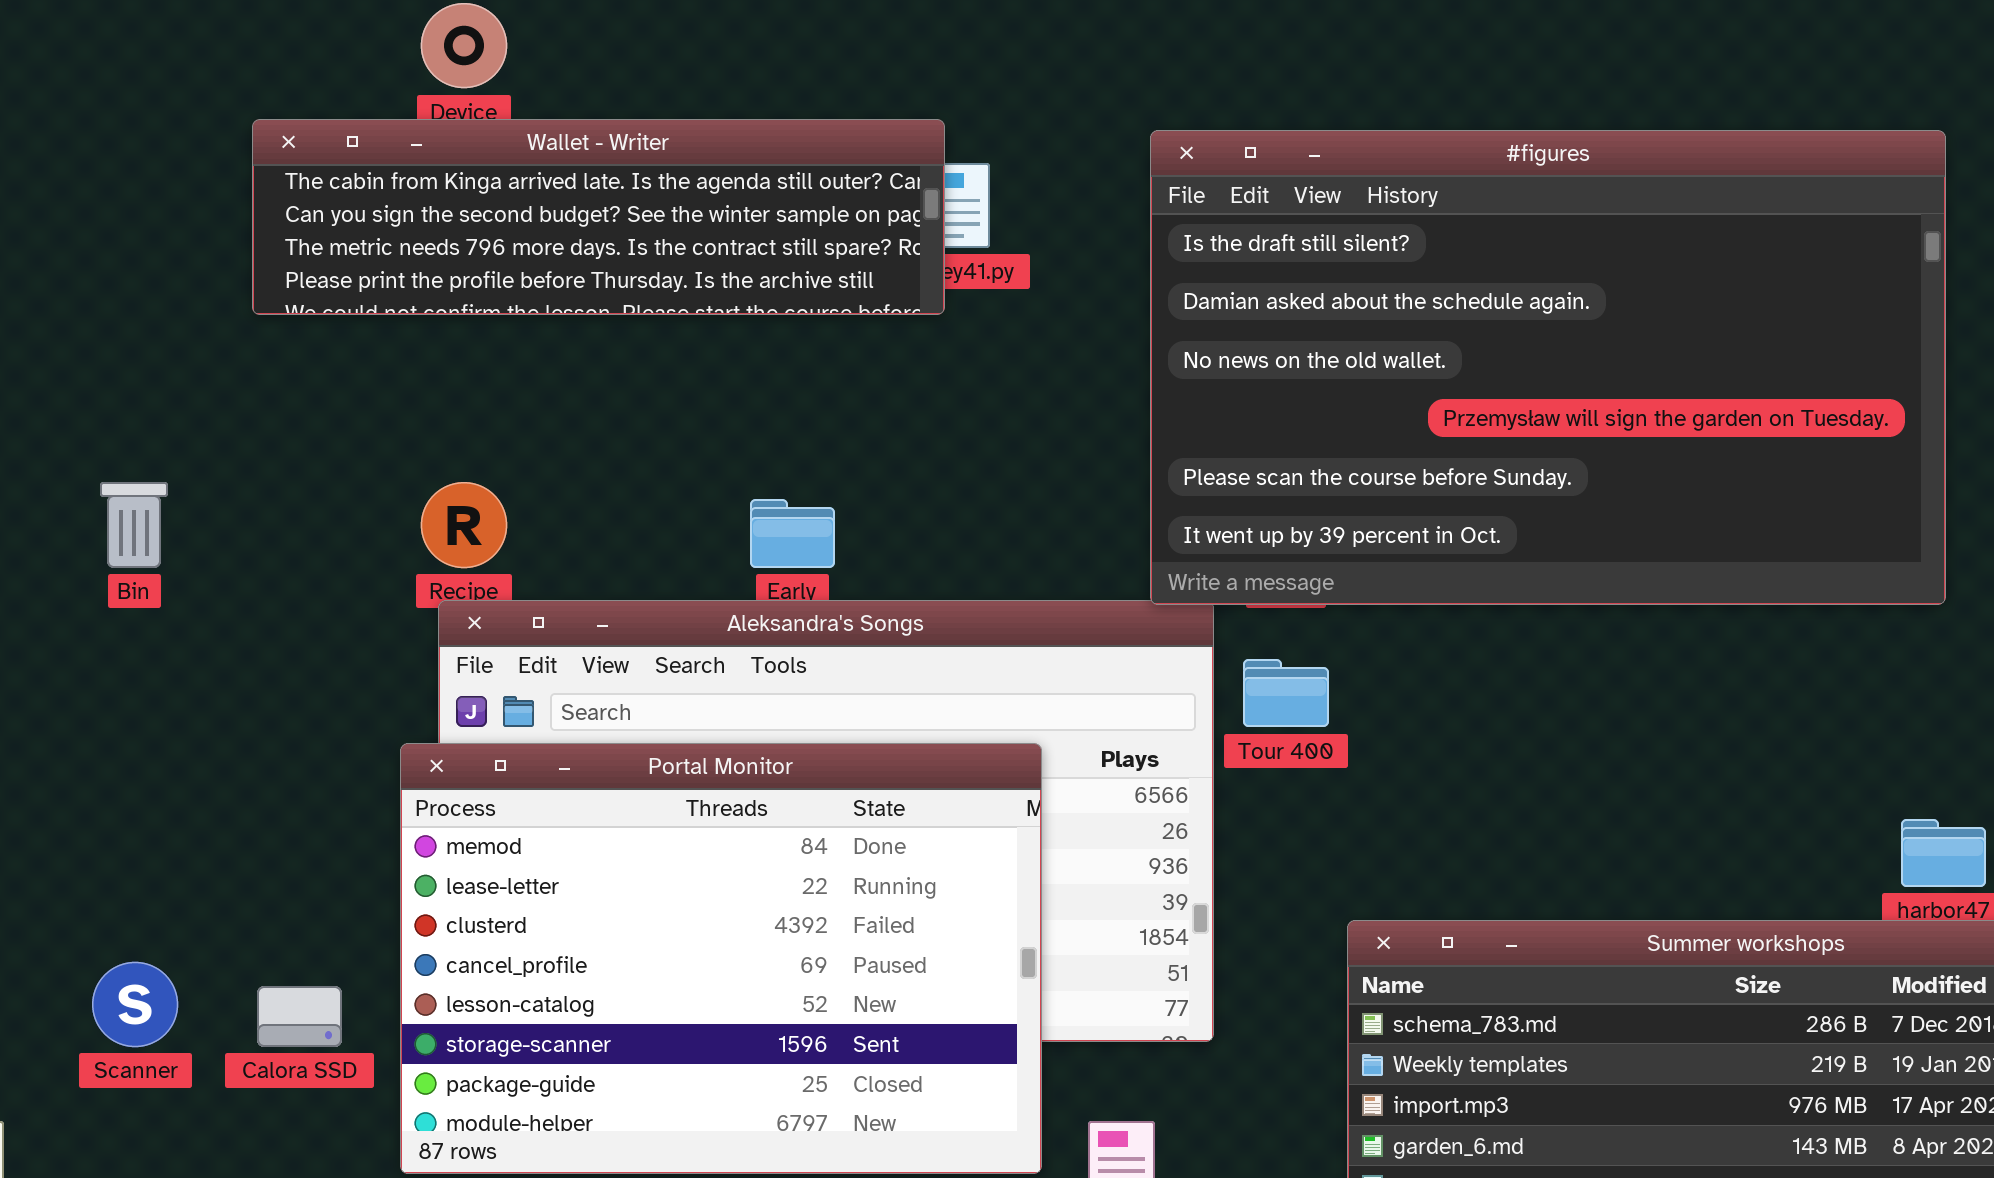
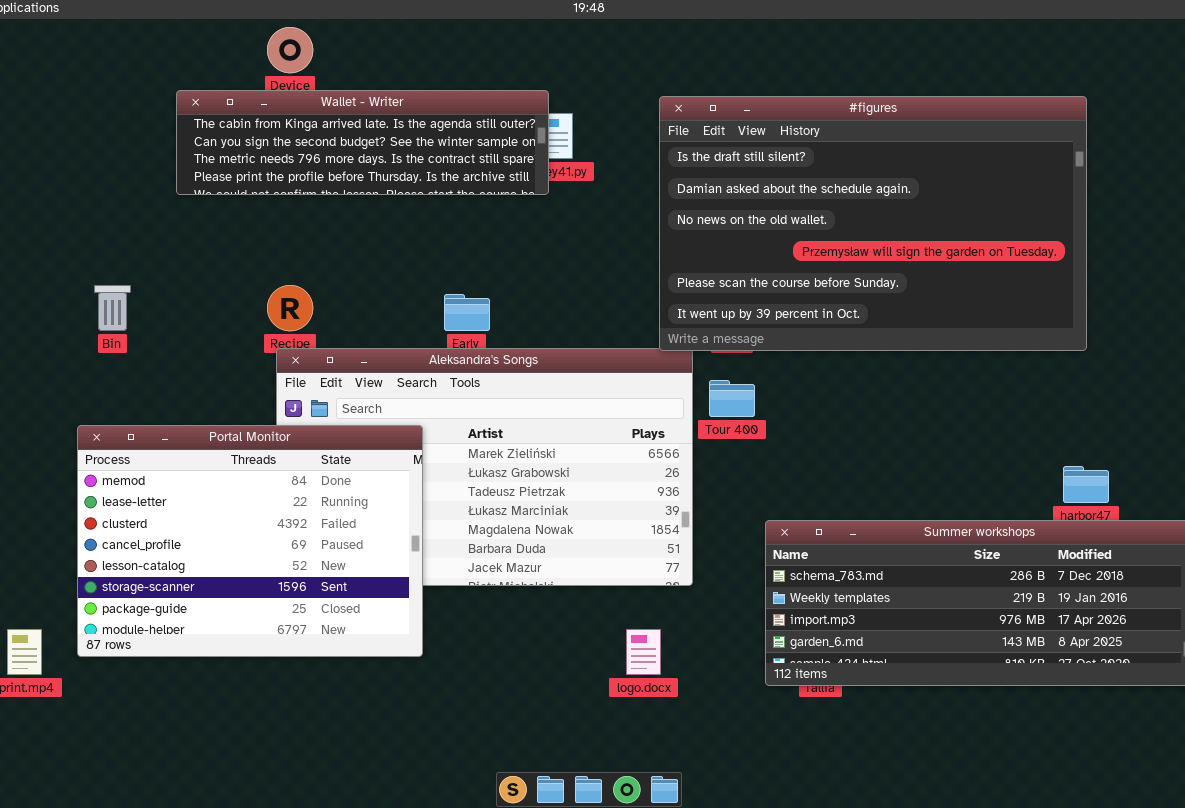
Portal Monitor: [400,743,1042,1174] -> [77,425,423,657], moved

